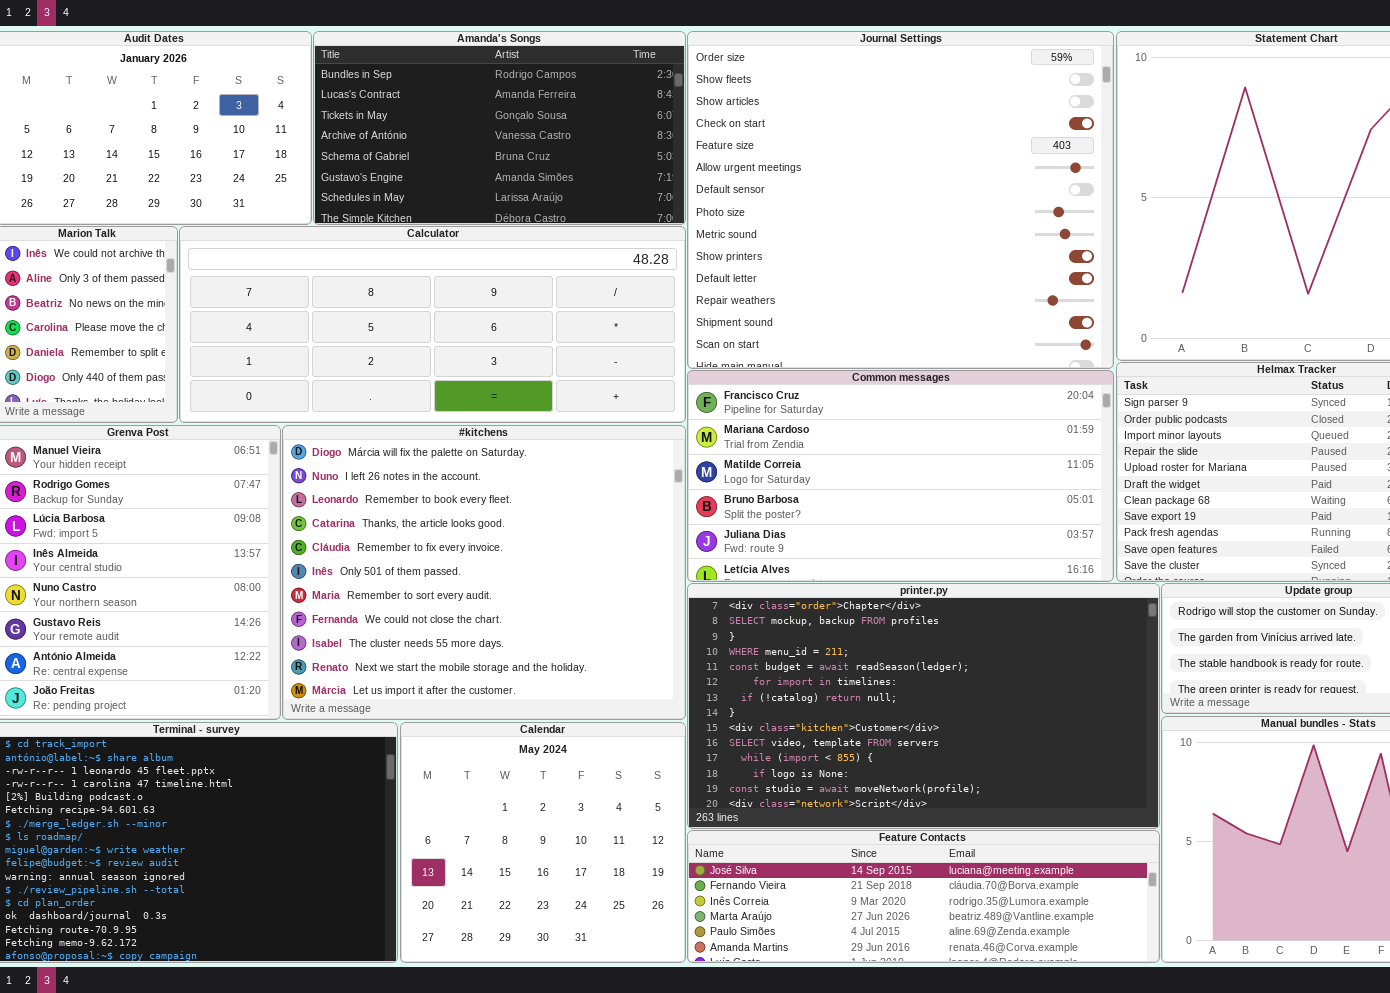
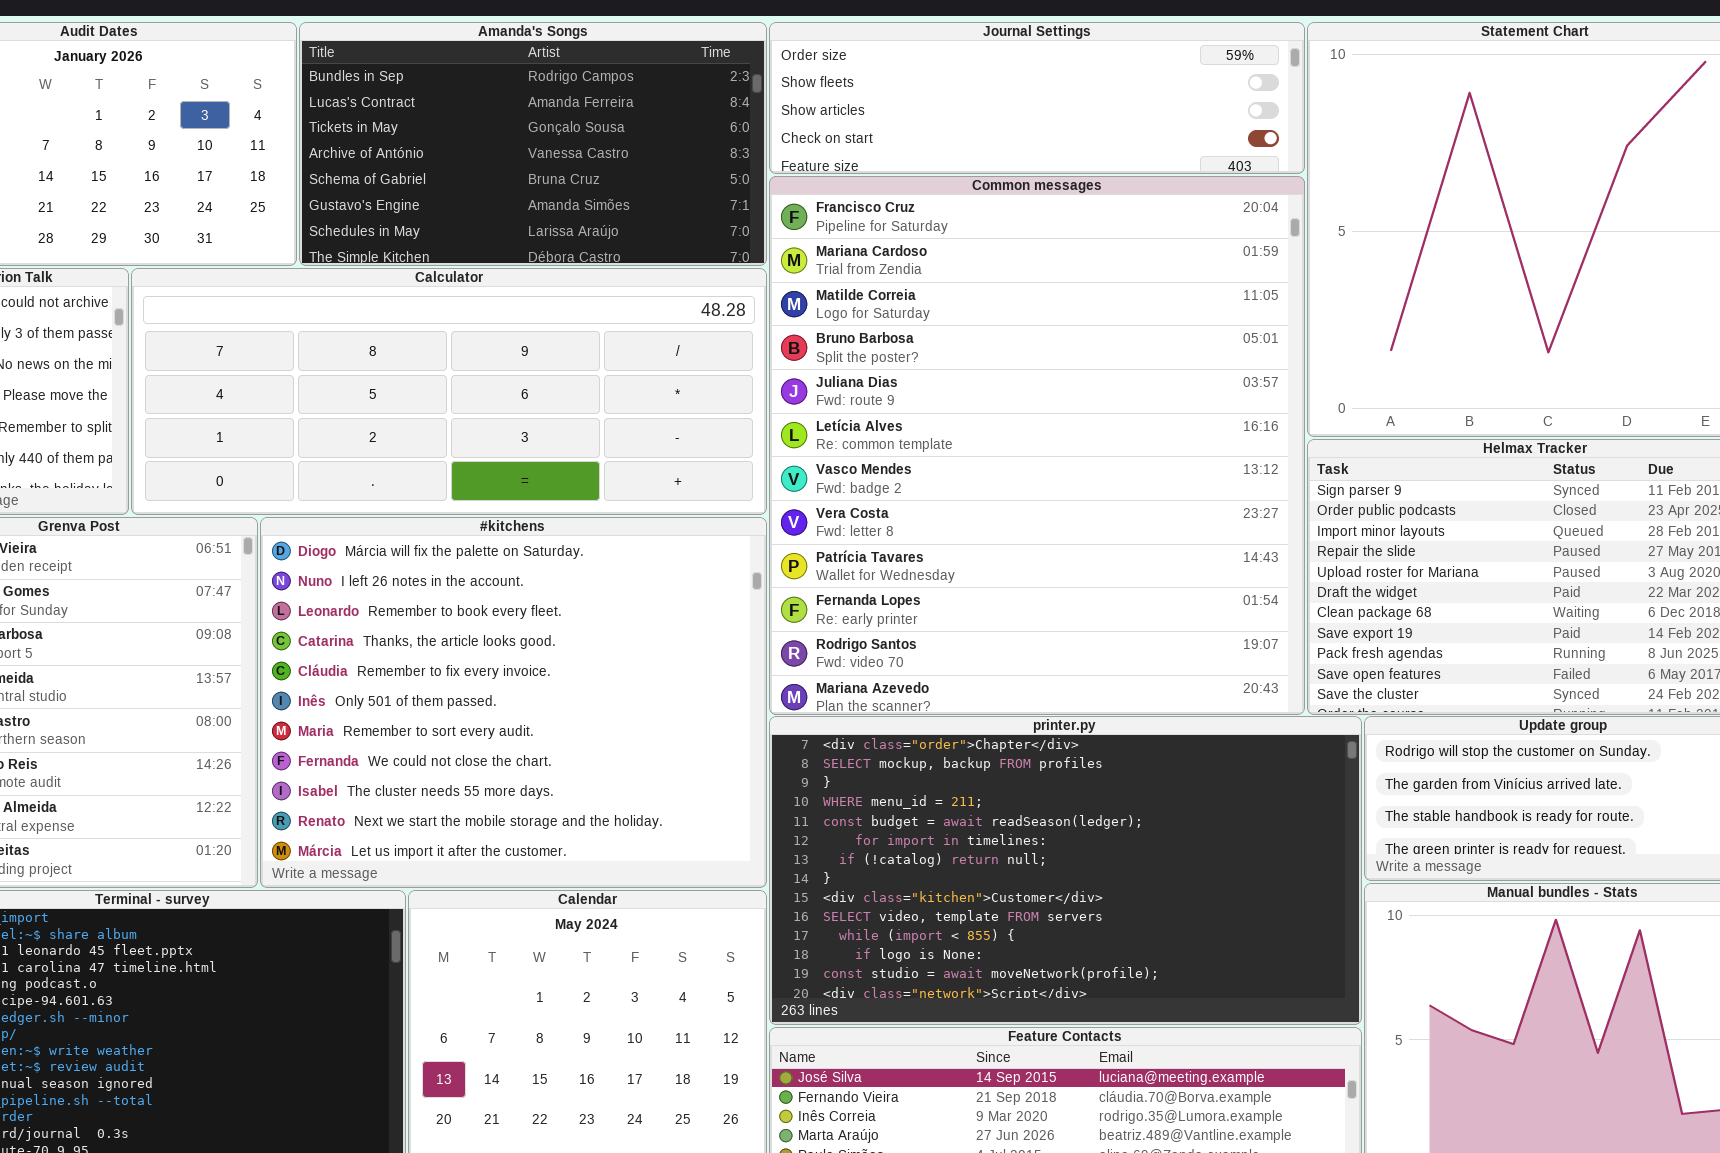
Journal Settings: [687,31,1114,369] -> [769,22,1305,174], resized
Common messages: [687,370,1114,582] -> [769,176,1305,715], resized

